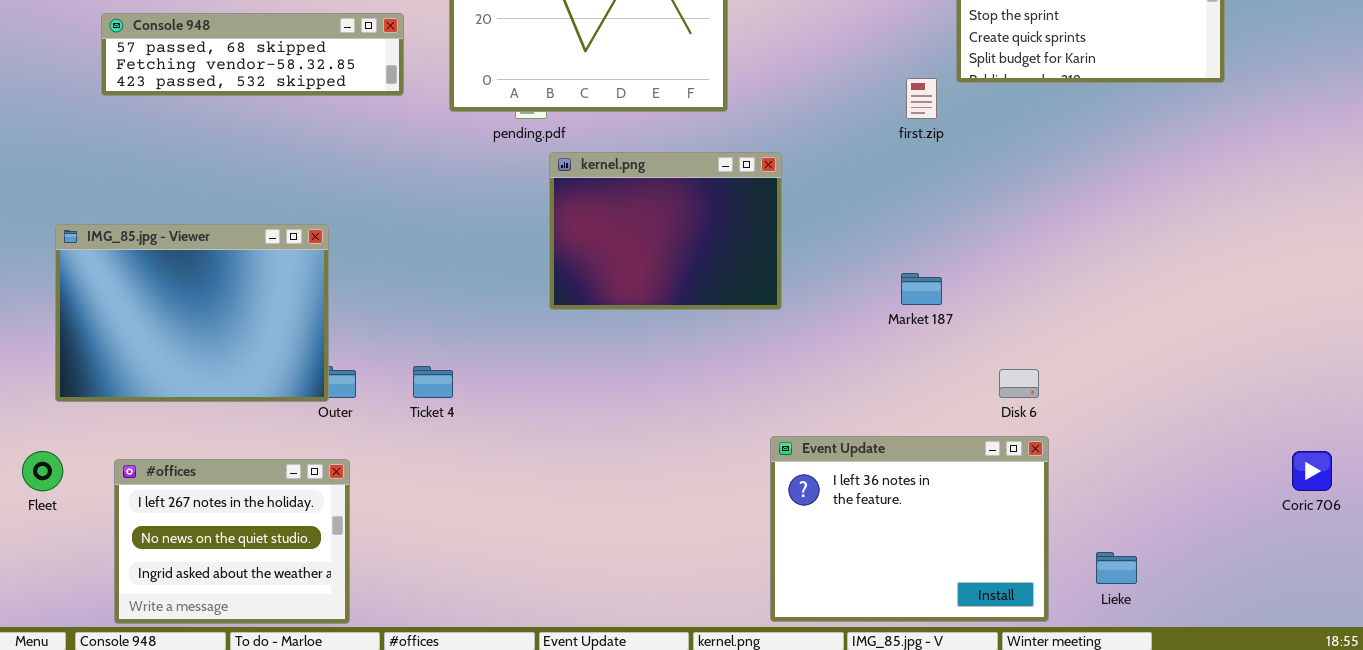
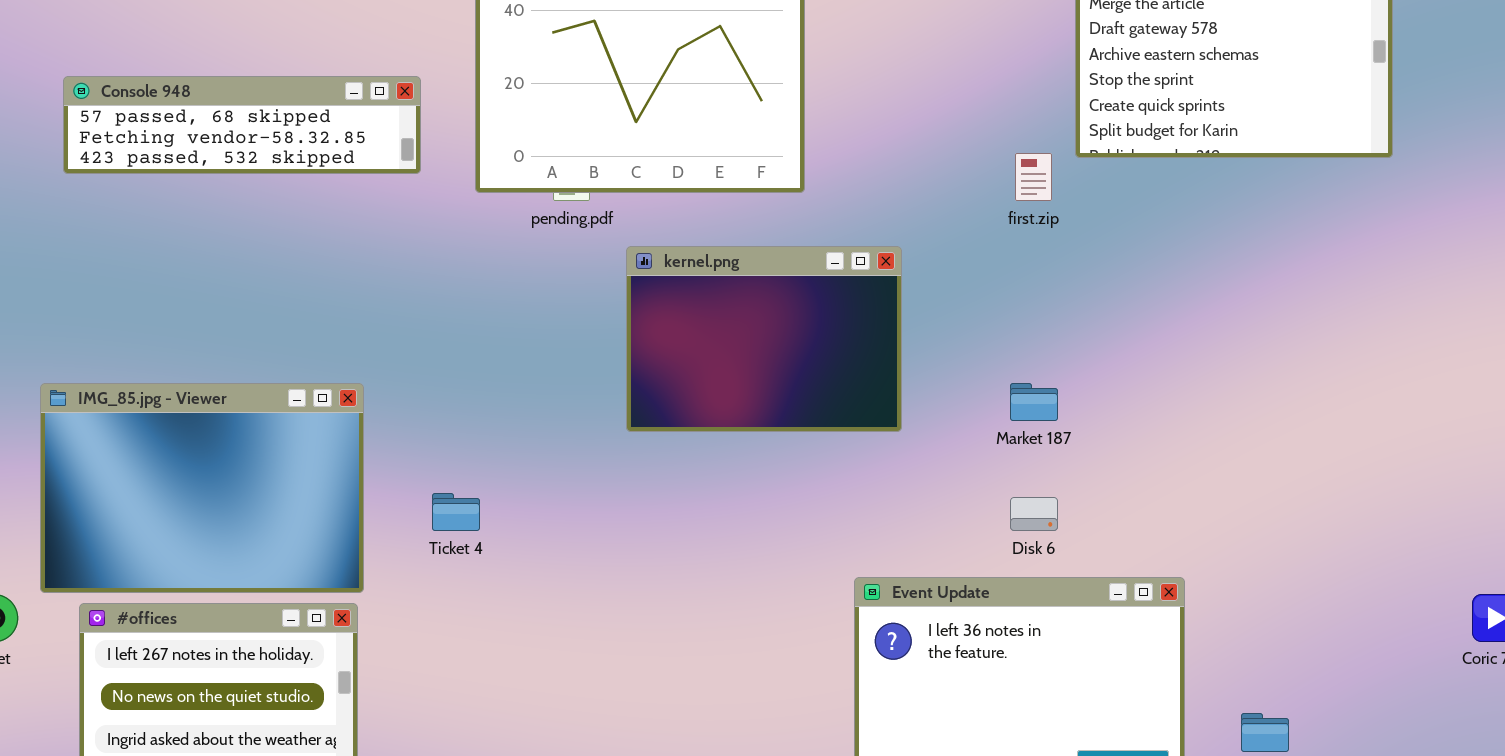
kernel.png: [549,152,782,310] -> [626,246,902,432], moved
IMG_85.jpg - Viewer: [55,224,329,402] -> [40,383,364,593], moved
Disk 6: [999,369,1039,398] -> [1010,497,1058,531], moved

